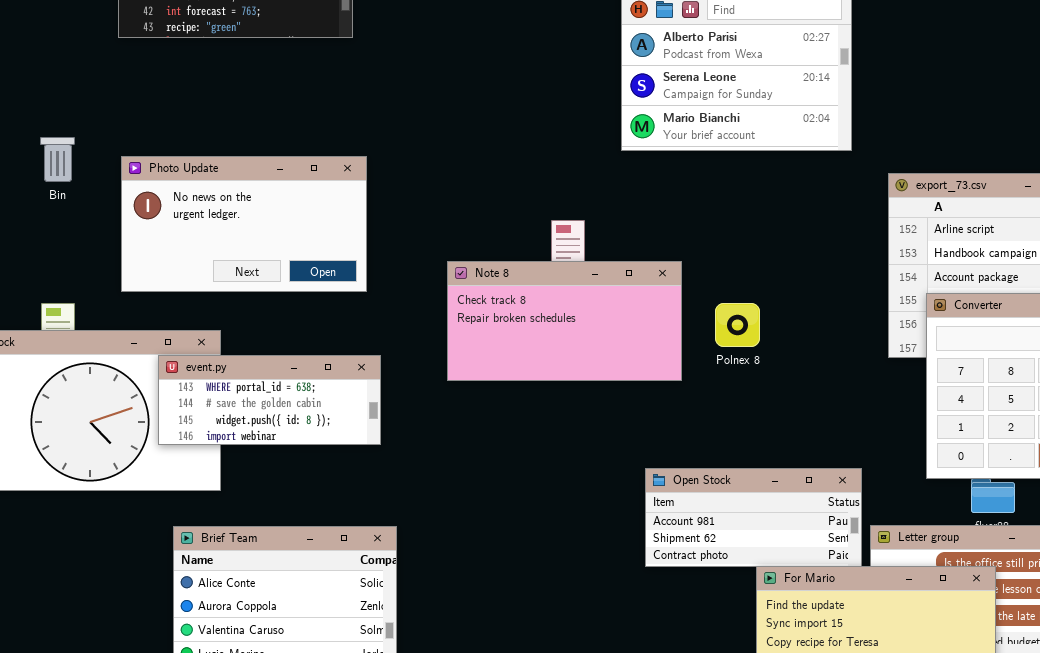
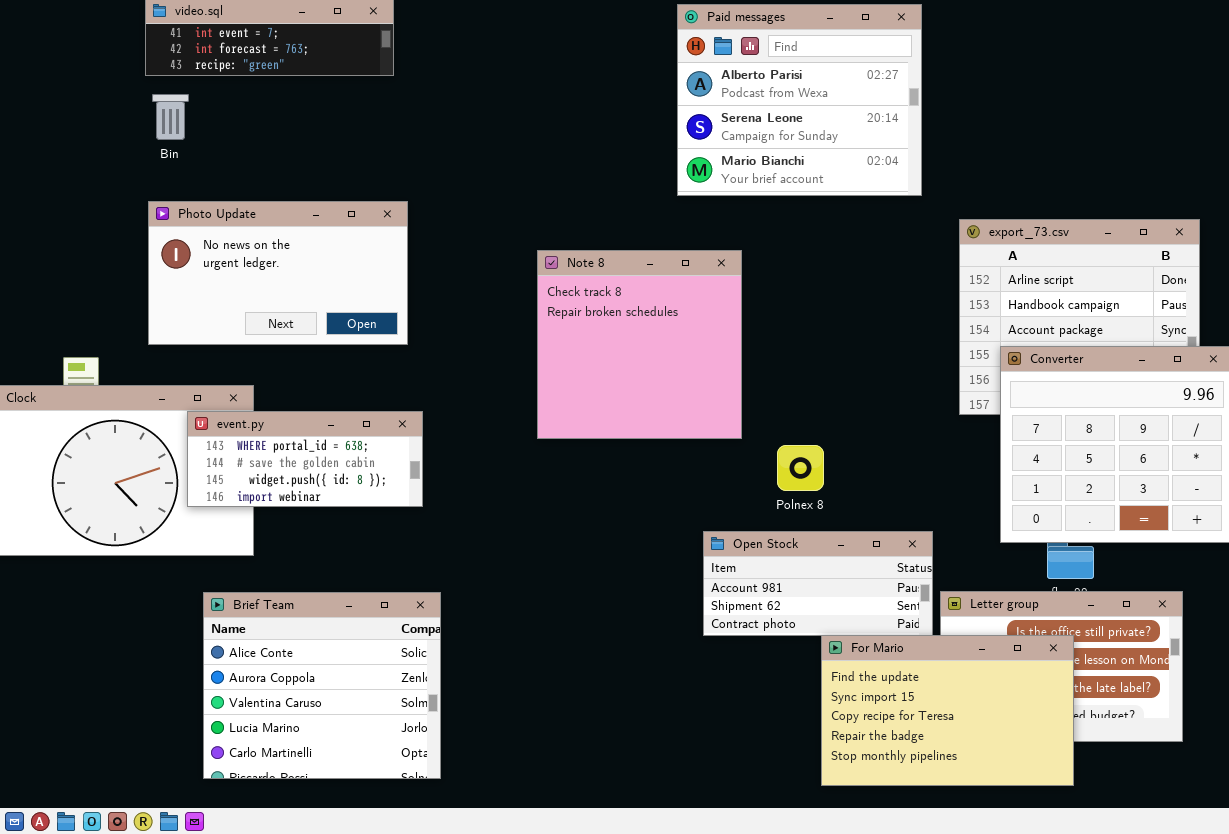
Bin: [40,137,75,182] -> [152,94,189,140], moved
Note 8: [447,261,682,381] -> [537,250,742,439], resized
Polnex 8: [715,303,760,347] -> [777,445,824,491], moved

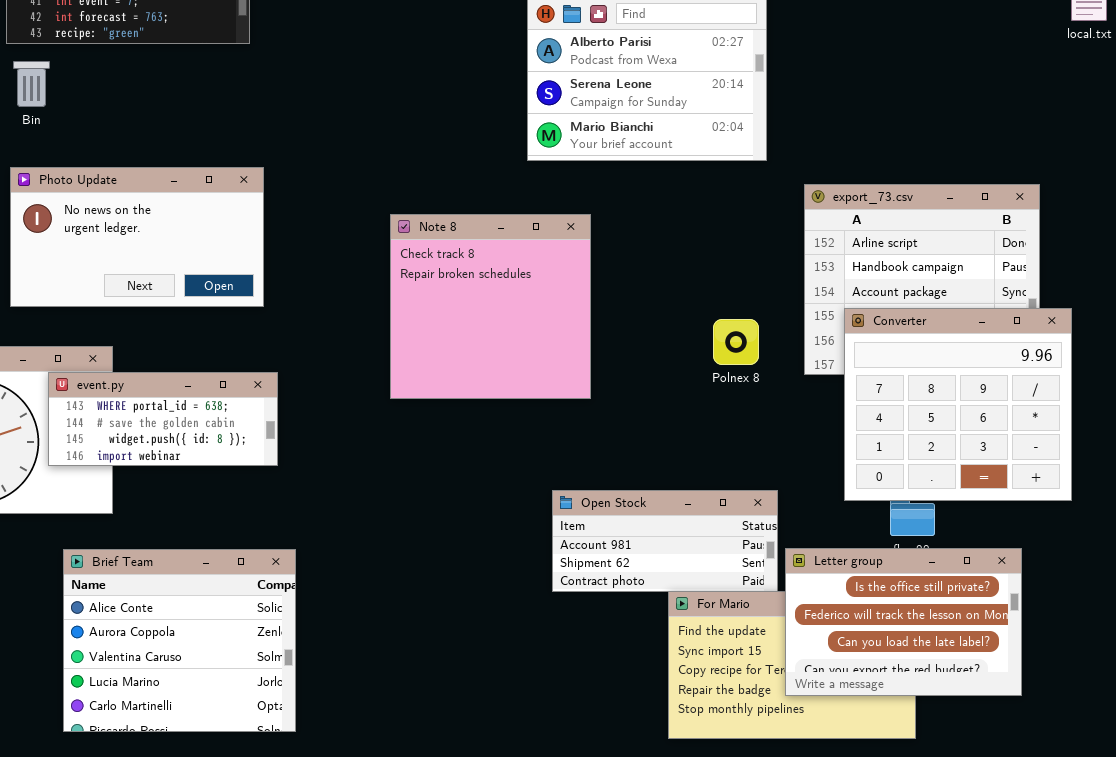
Polnex 8: [777,445,824,491] -> [713,319,759,365], moved
Letter group: [940,591,1183,742] -> [785,548,1022,696], raised

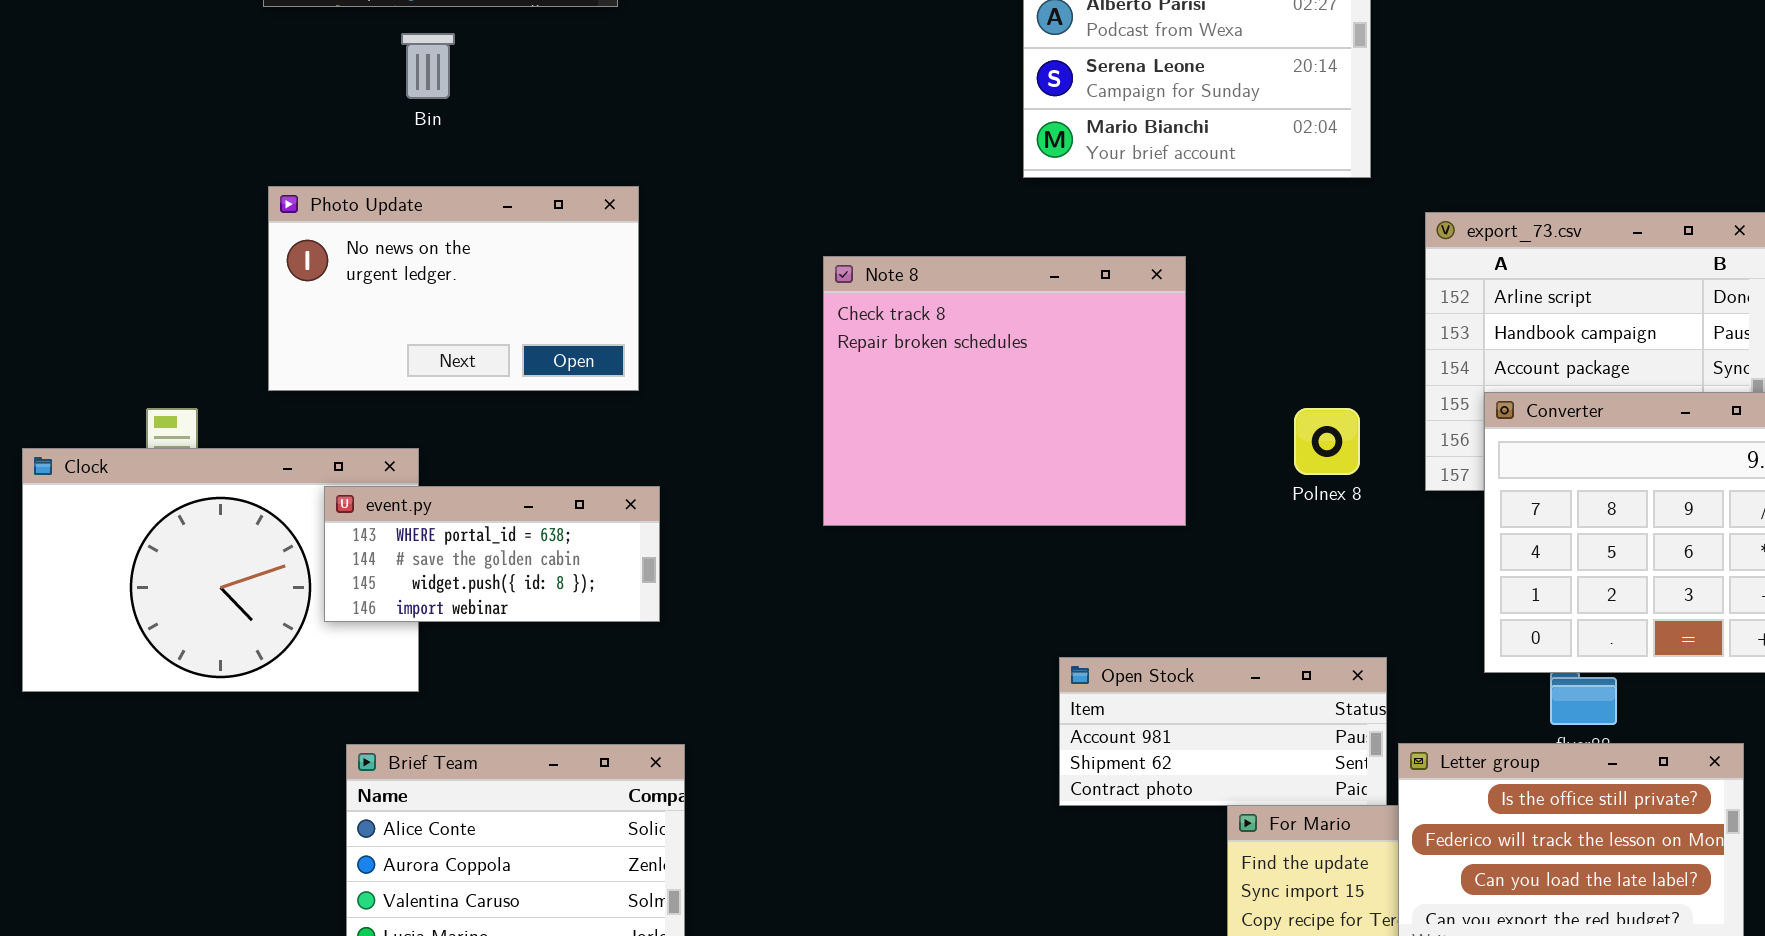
Bin: [13,61,50,107] -> [401,33,455,99], moved
Note 8: [390,214,591,399] -> [823,256,1186,526], resized

